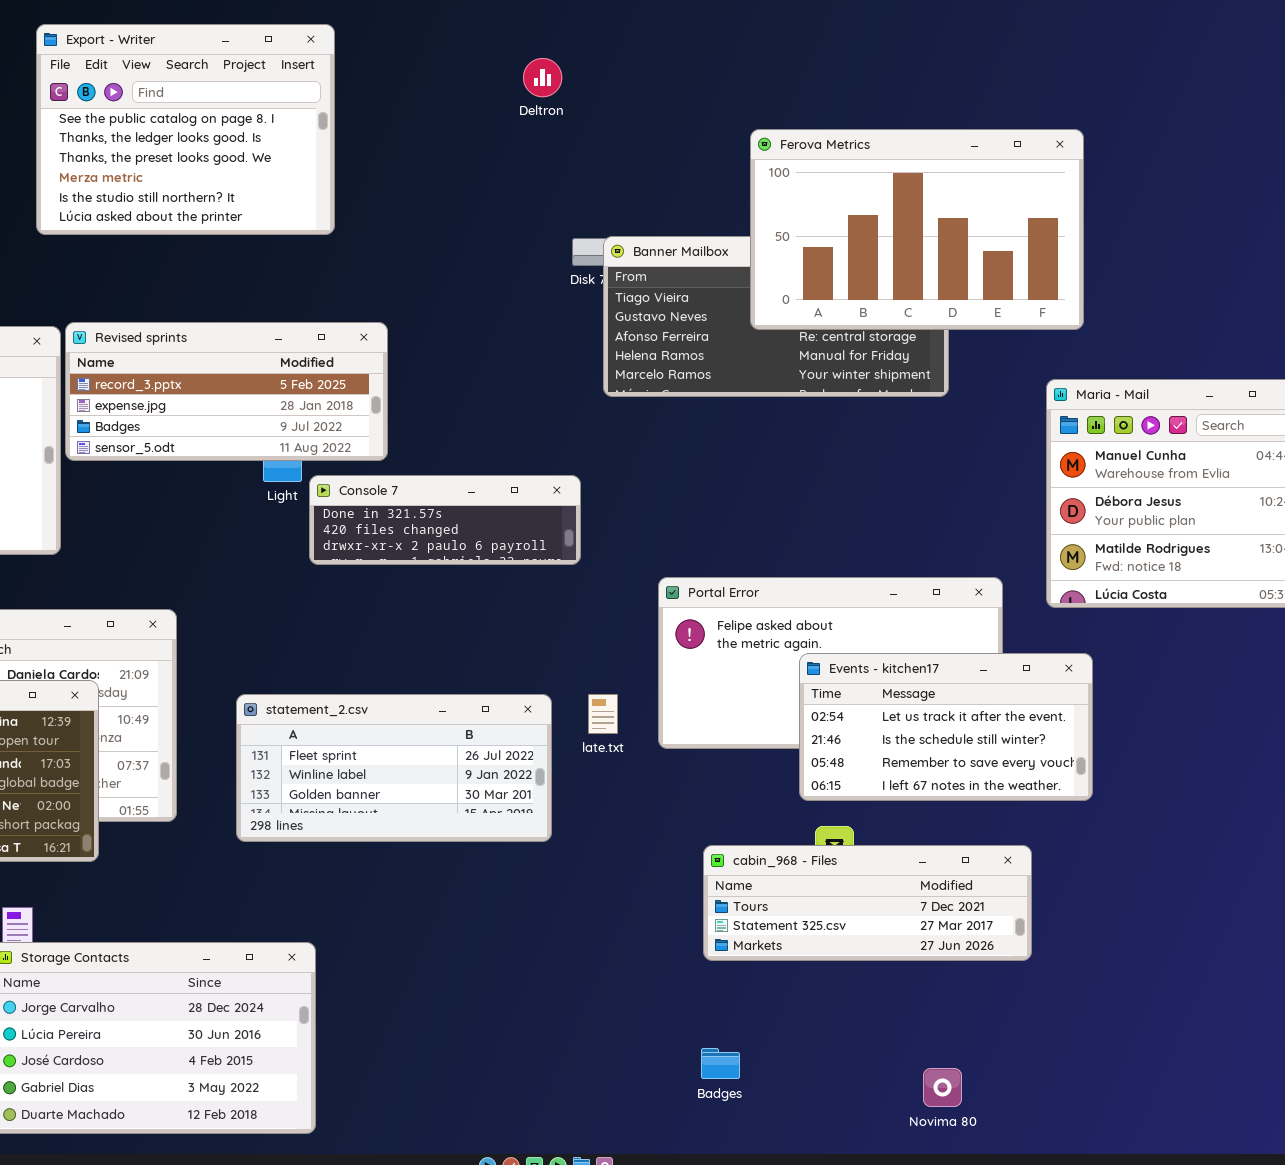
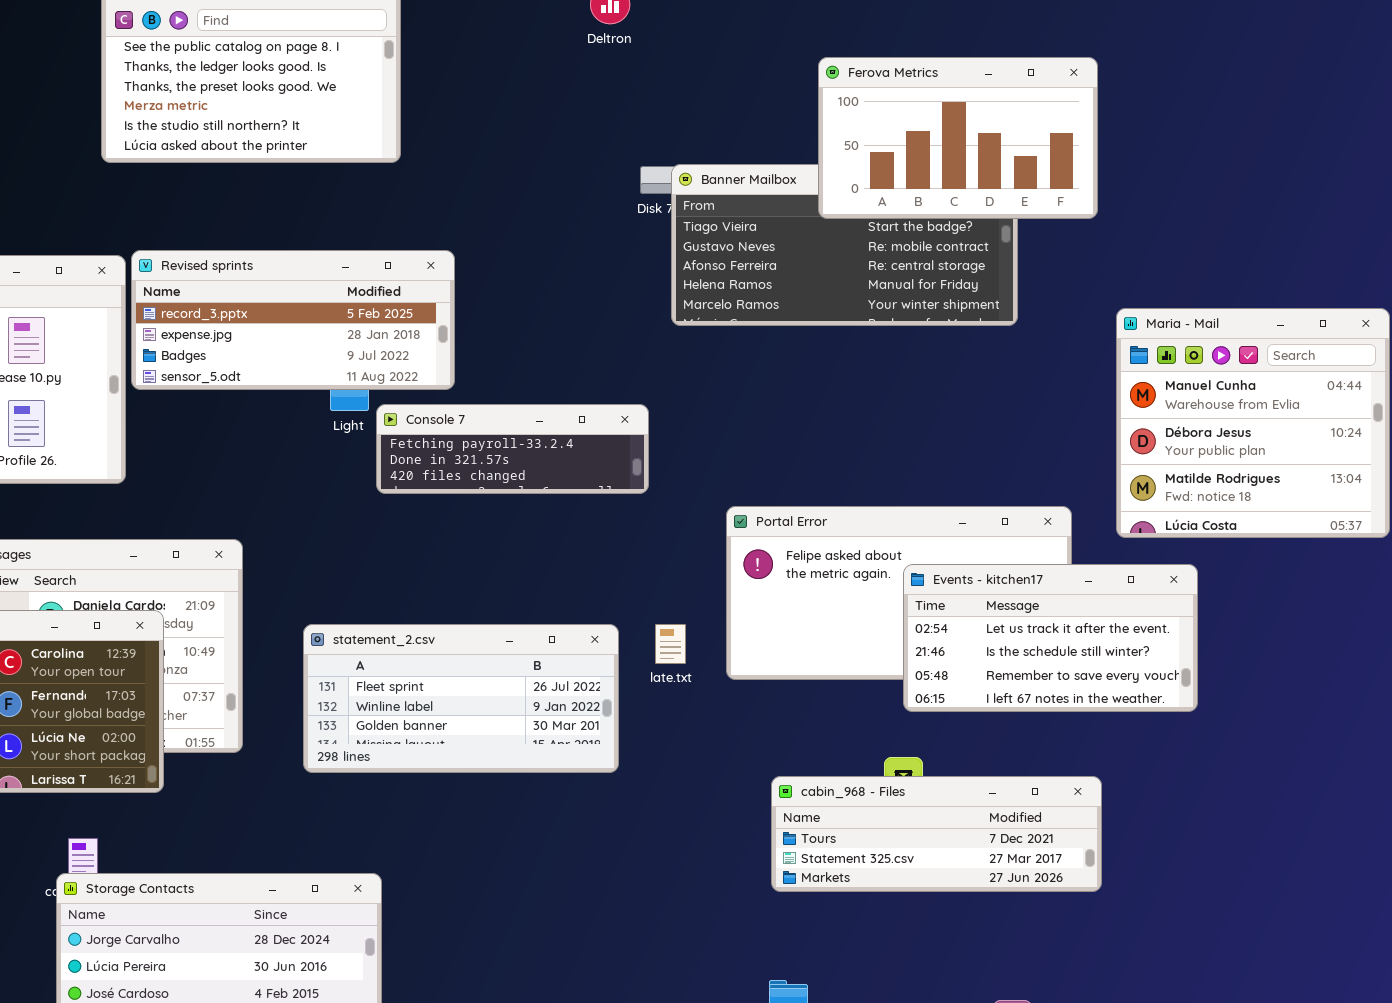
Ferova Metrics: [750,129,1084,330] -> [818,57,1098,219], resized
Console 7: [309,475,581,565] -> [376,404,649,494], scrolled up 1 row
Events - kitchen17: [799,653,1093,801] -> [903,564,1198,712], moved

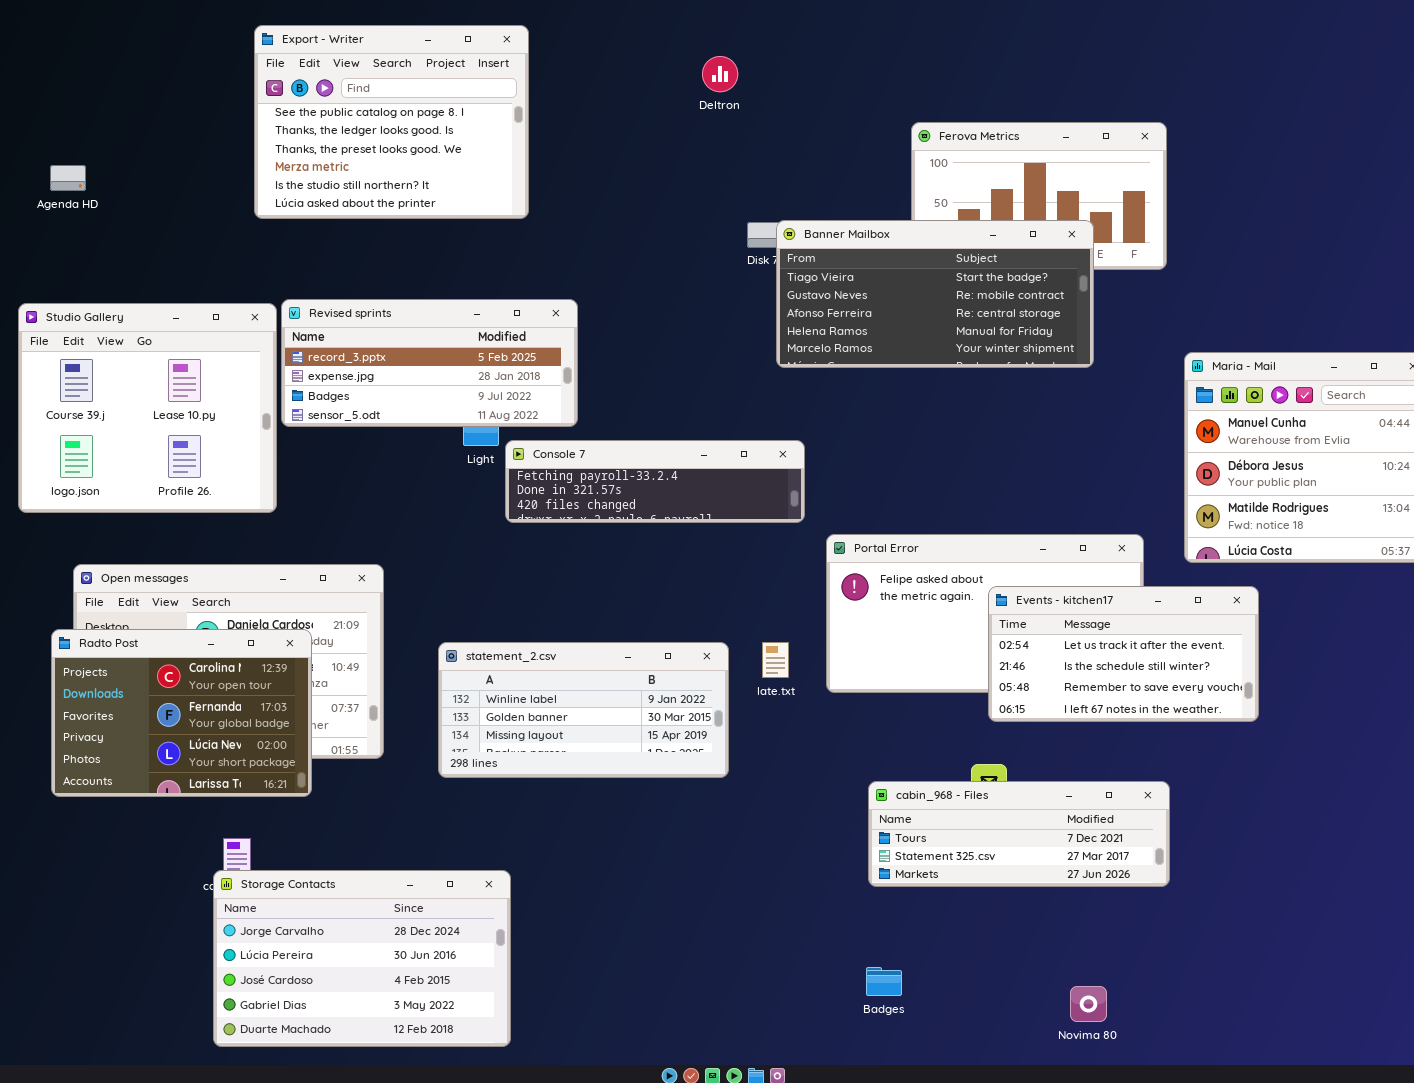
Banner Mailbox: [671,164,1018,326] -> [776,220,1094,368], raised
Console 7: [376,404,649,494] -> [505,440,805,523], resized
statement_2.csv: [303,624,619,773] -> [438,642,729,778], scrolled down 1 row

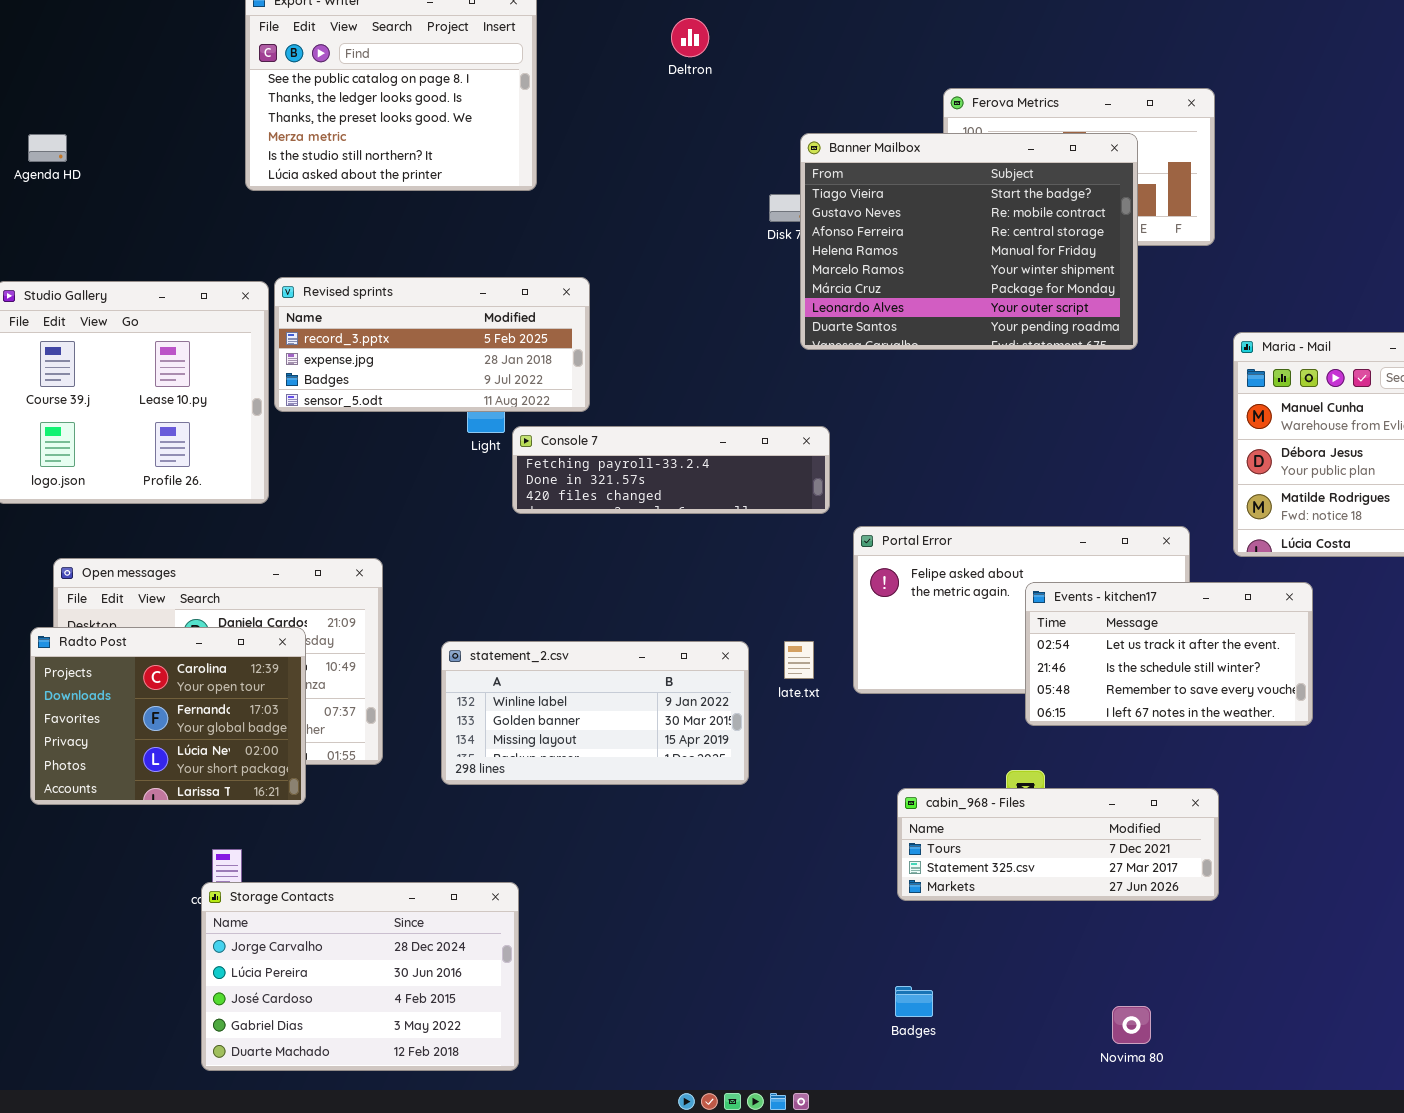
Deltron: [702,56,738,92] -> [671,18,709,57], moved
Banner Mailbox: [776,220,1094,368] -> [800,133,1138,350], resized

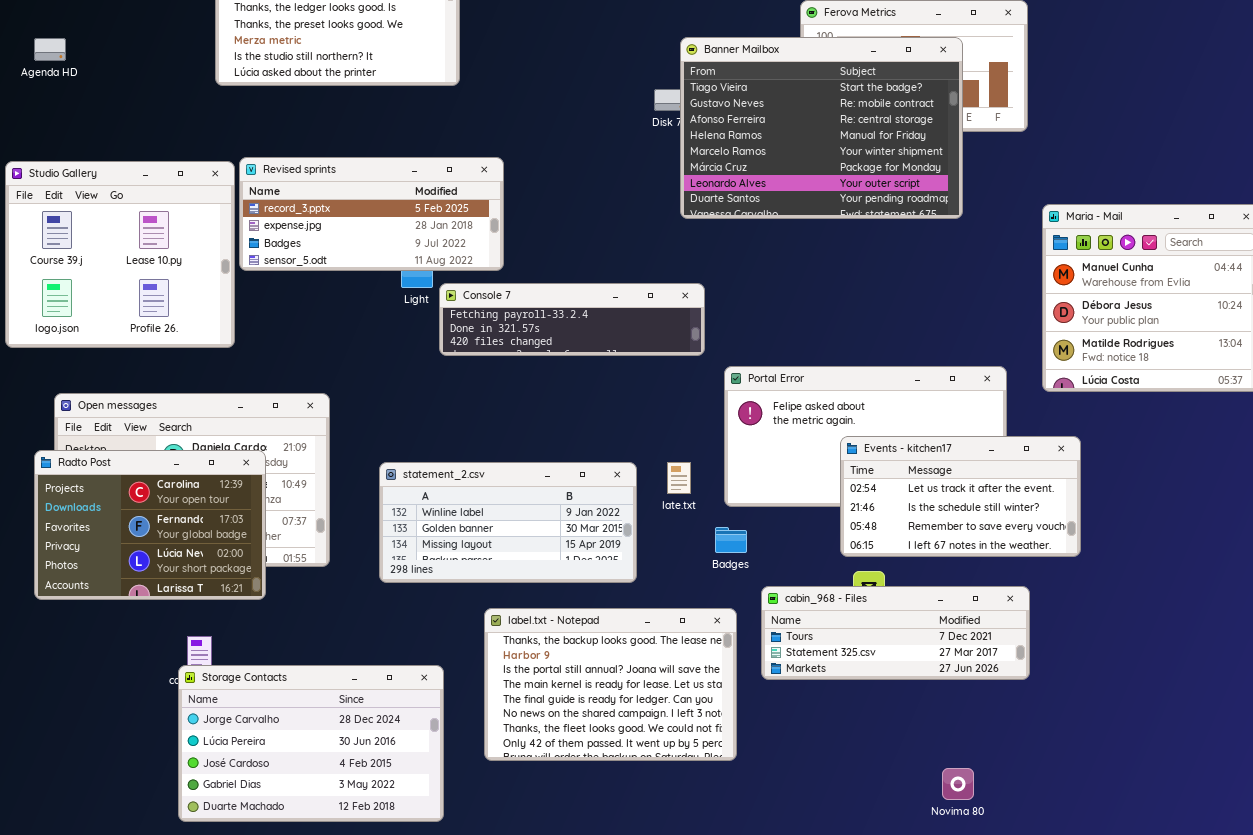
Events - kitchen17: [1025,582,1313,726] -> [840,436,1081,557], moved
label.txt - Notepad: none -> [484,608,737,761], opened
Badges: [895,986,933,1017] -> [715,527,747,553], moved

